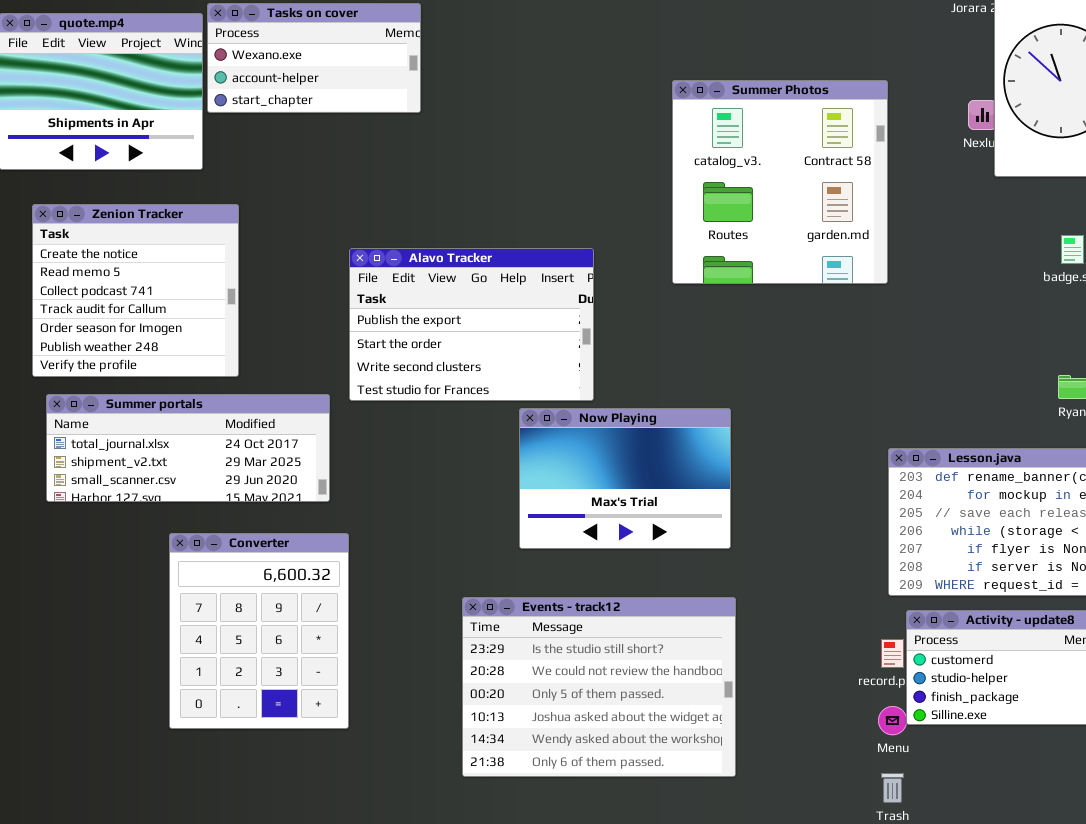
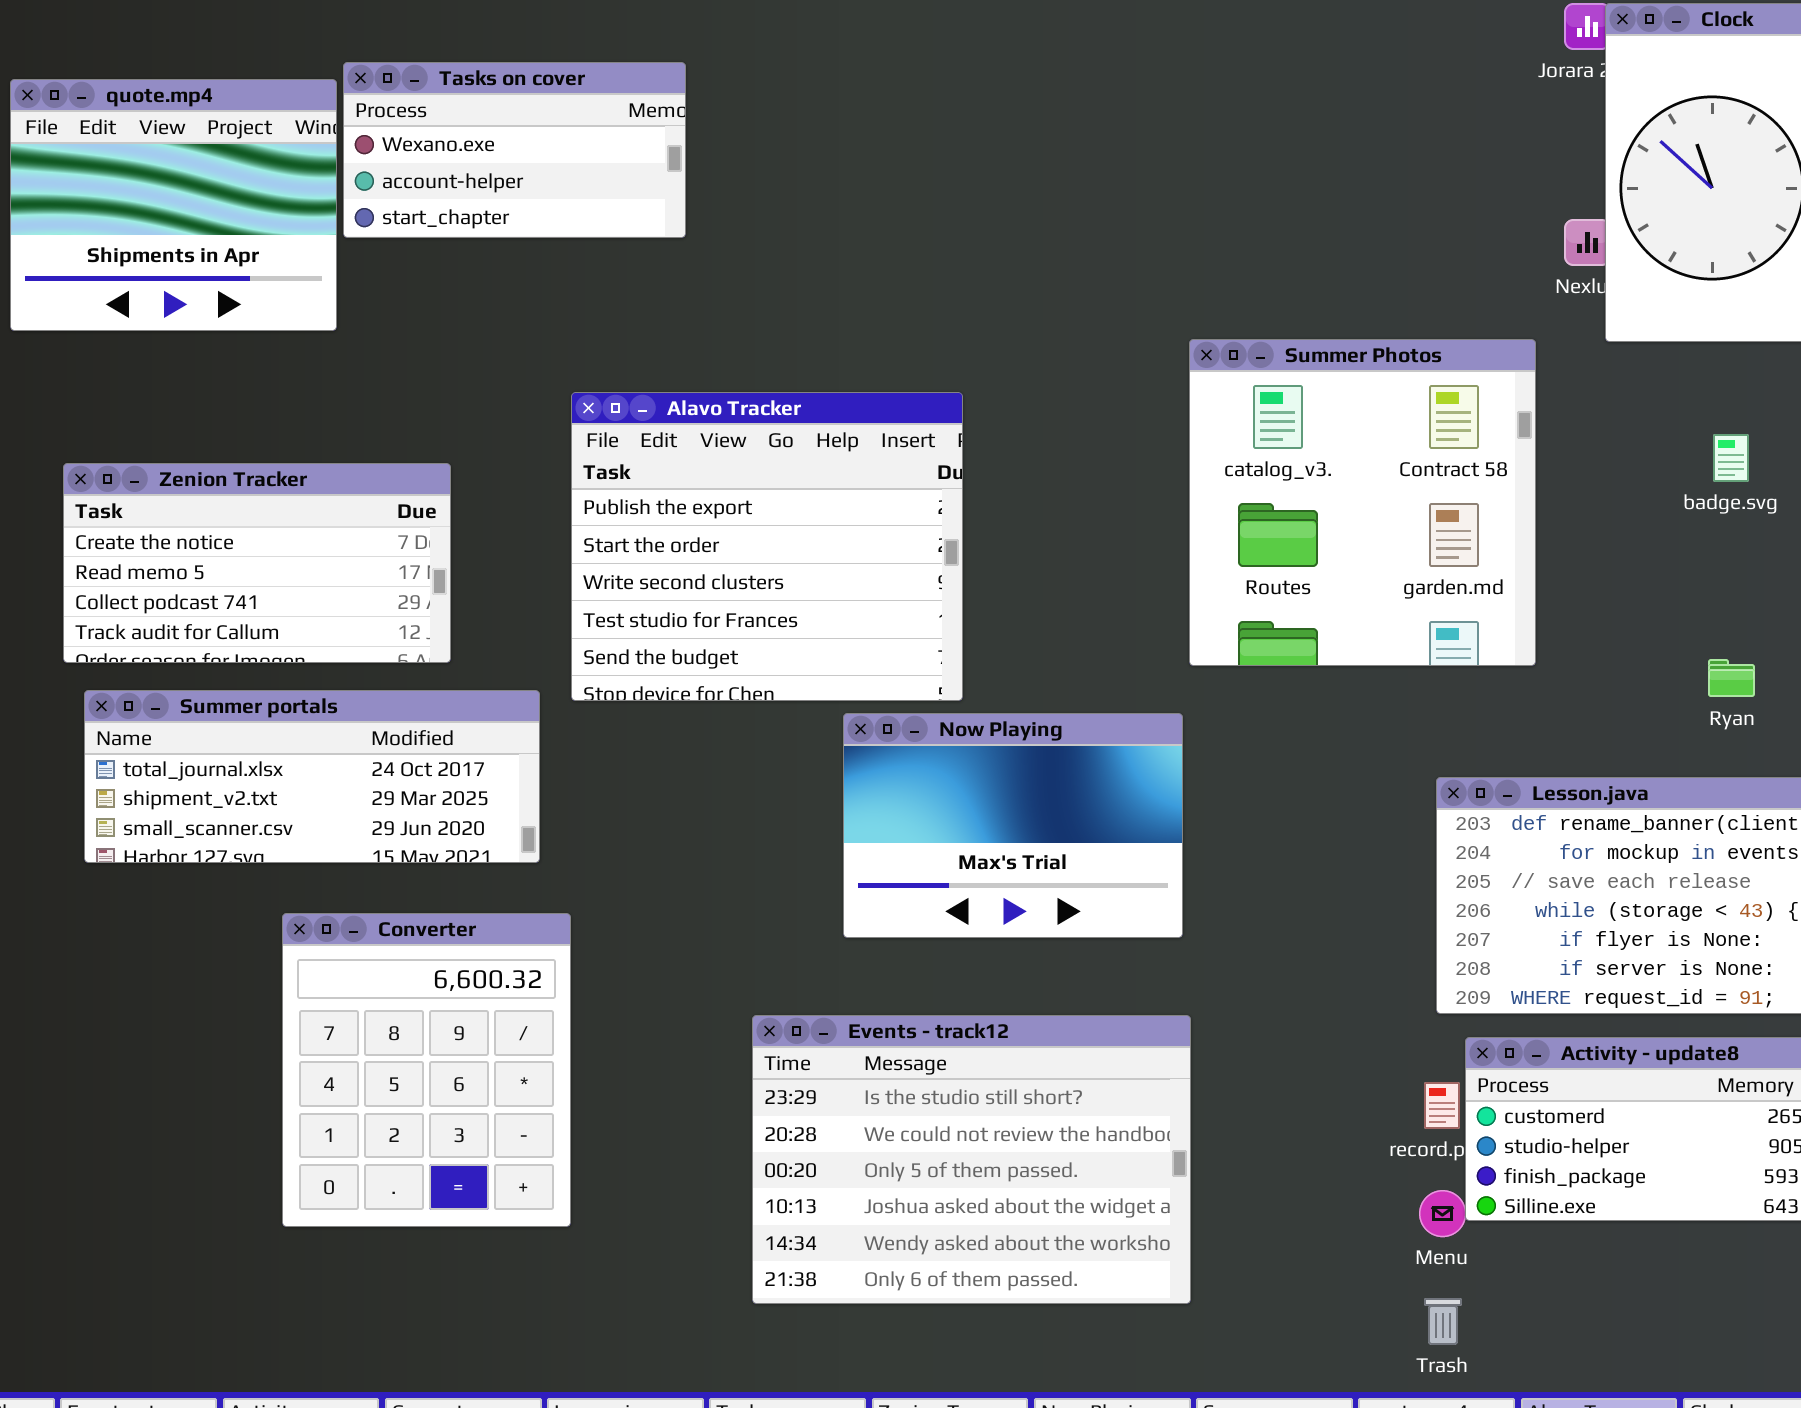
Summer Photos: [672,80,888,284] -> [1189,339,1536,666], moved
Zenion Tracker: [32,204,239,377] -> [63,463,451,663], resized
Alavo Tracker: [349,248,594,401] -> [571,392,963,701], resized

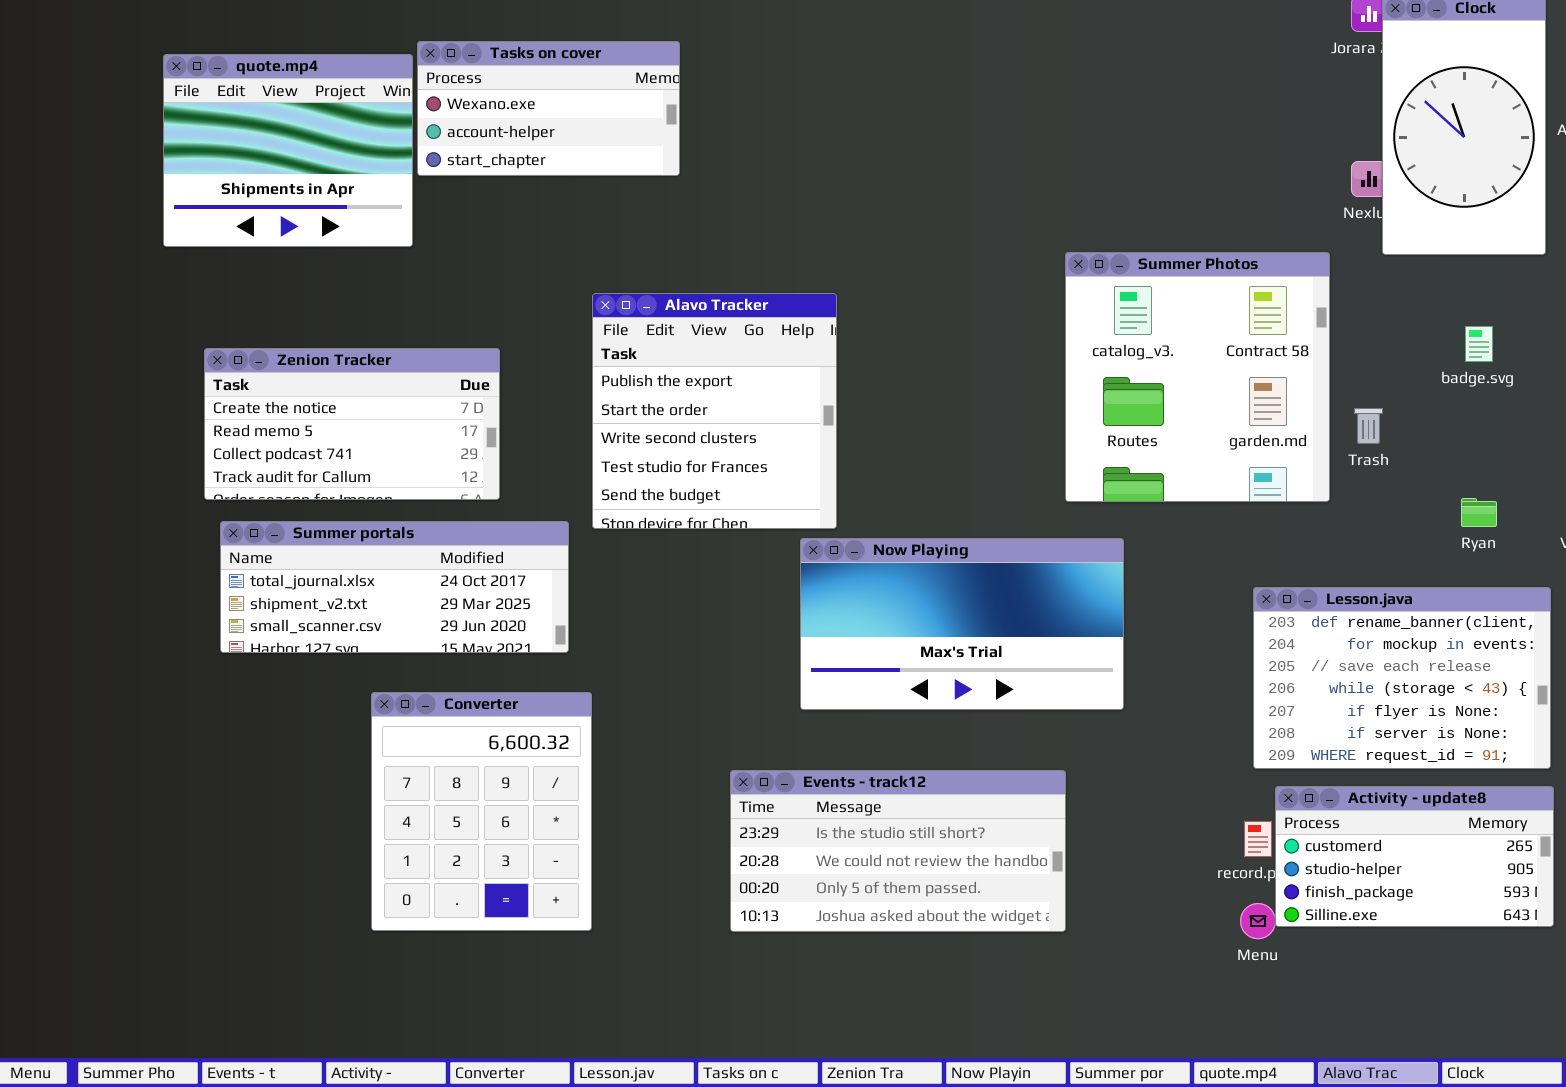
Alavo Tracker: [571,392,963,701] -> [592,293,837,529], resized
Now Playing: [843,713,1183,938] -> [800,538,1124,710], resized
Events - track12: [752,1015,1191,1304] -> [730,770,1066,932], resized
Trash: [1424,1298,1462,1345] -> [1354,408,1383,444], moved

